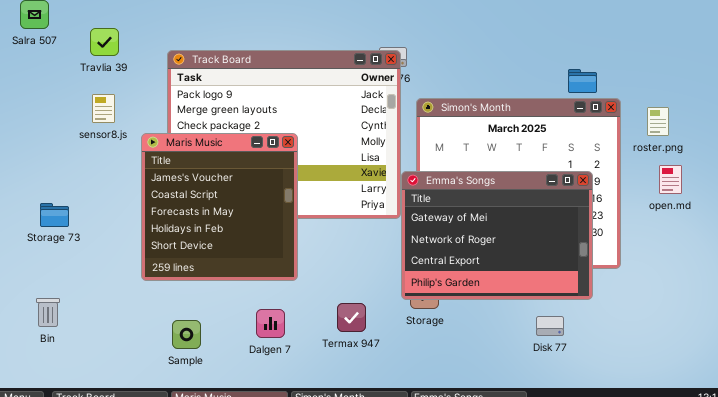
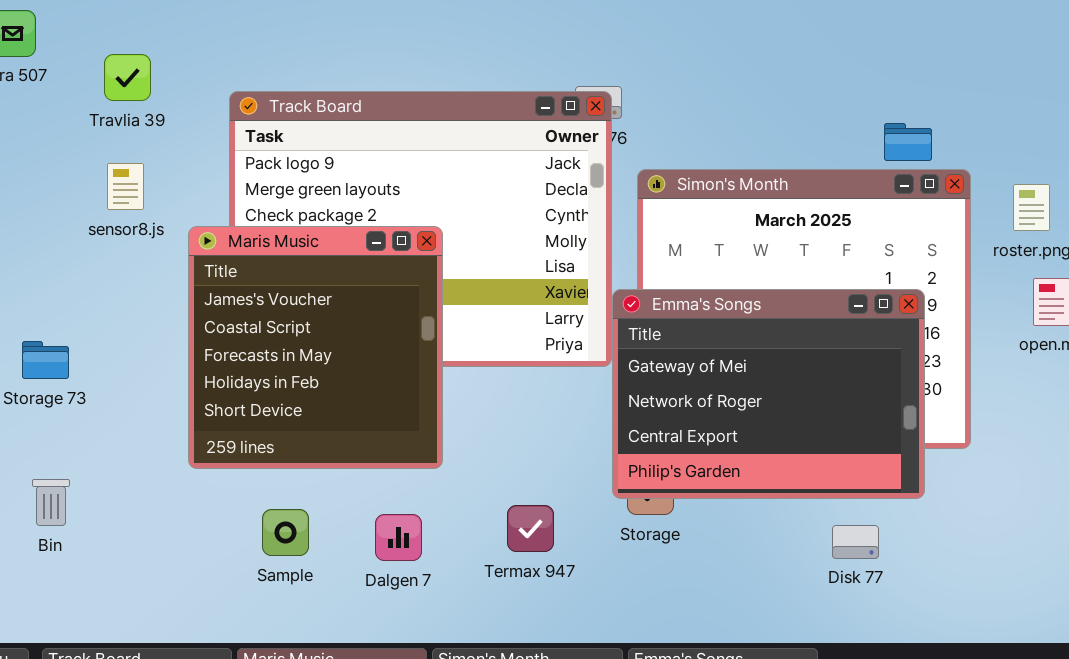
Bin: [36,298,60,327] -> [32,479,70,526], moved
Sample: [172,320,201,349] -> [262,509,309,556], moved

